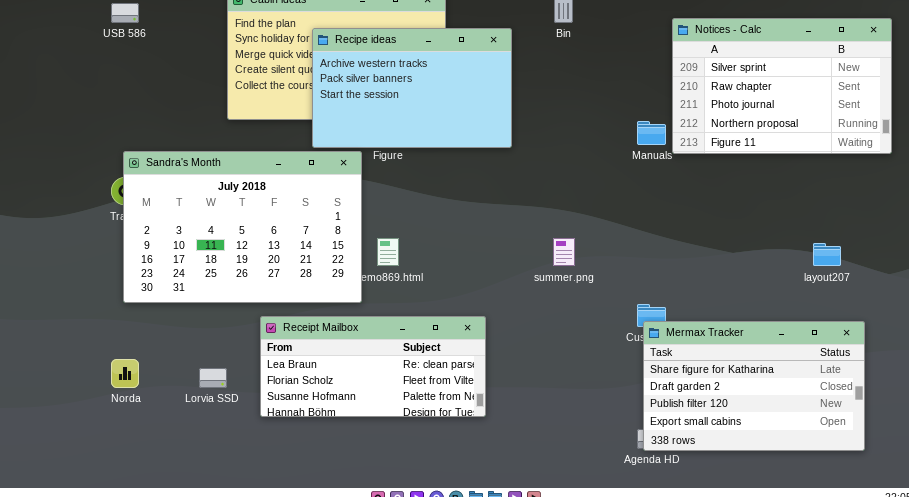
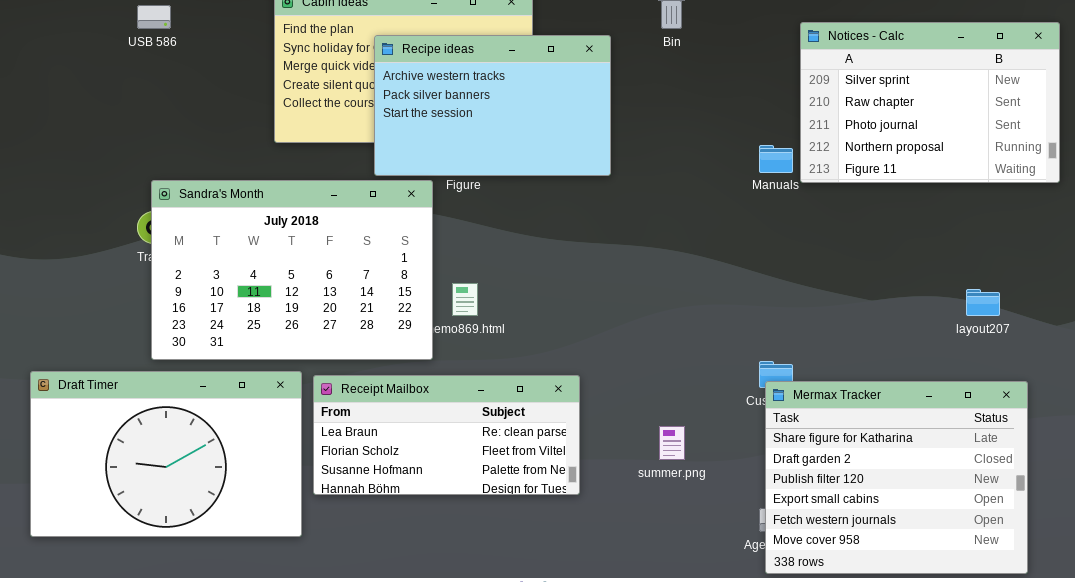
summer.png: [553,238,575,266] -> [659,426,685,460], moved
Draft Timer: none -> [30,371,302,537], opened
Mermax Tracker: [643,321,865,451] -> [765,381,1028,574], resized

